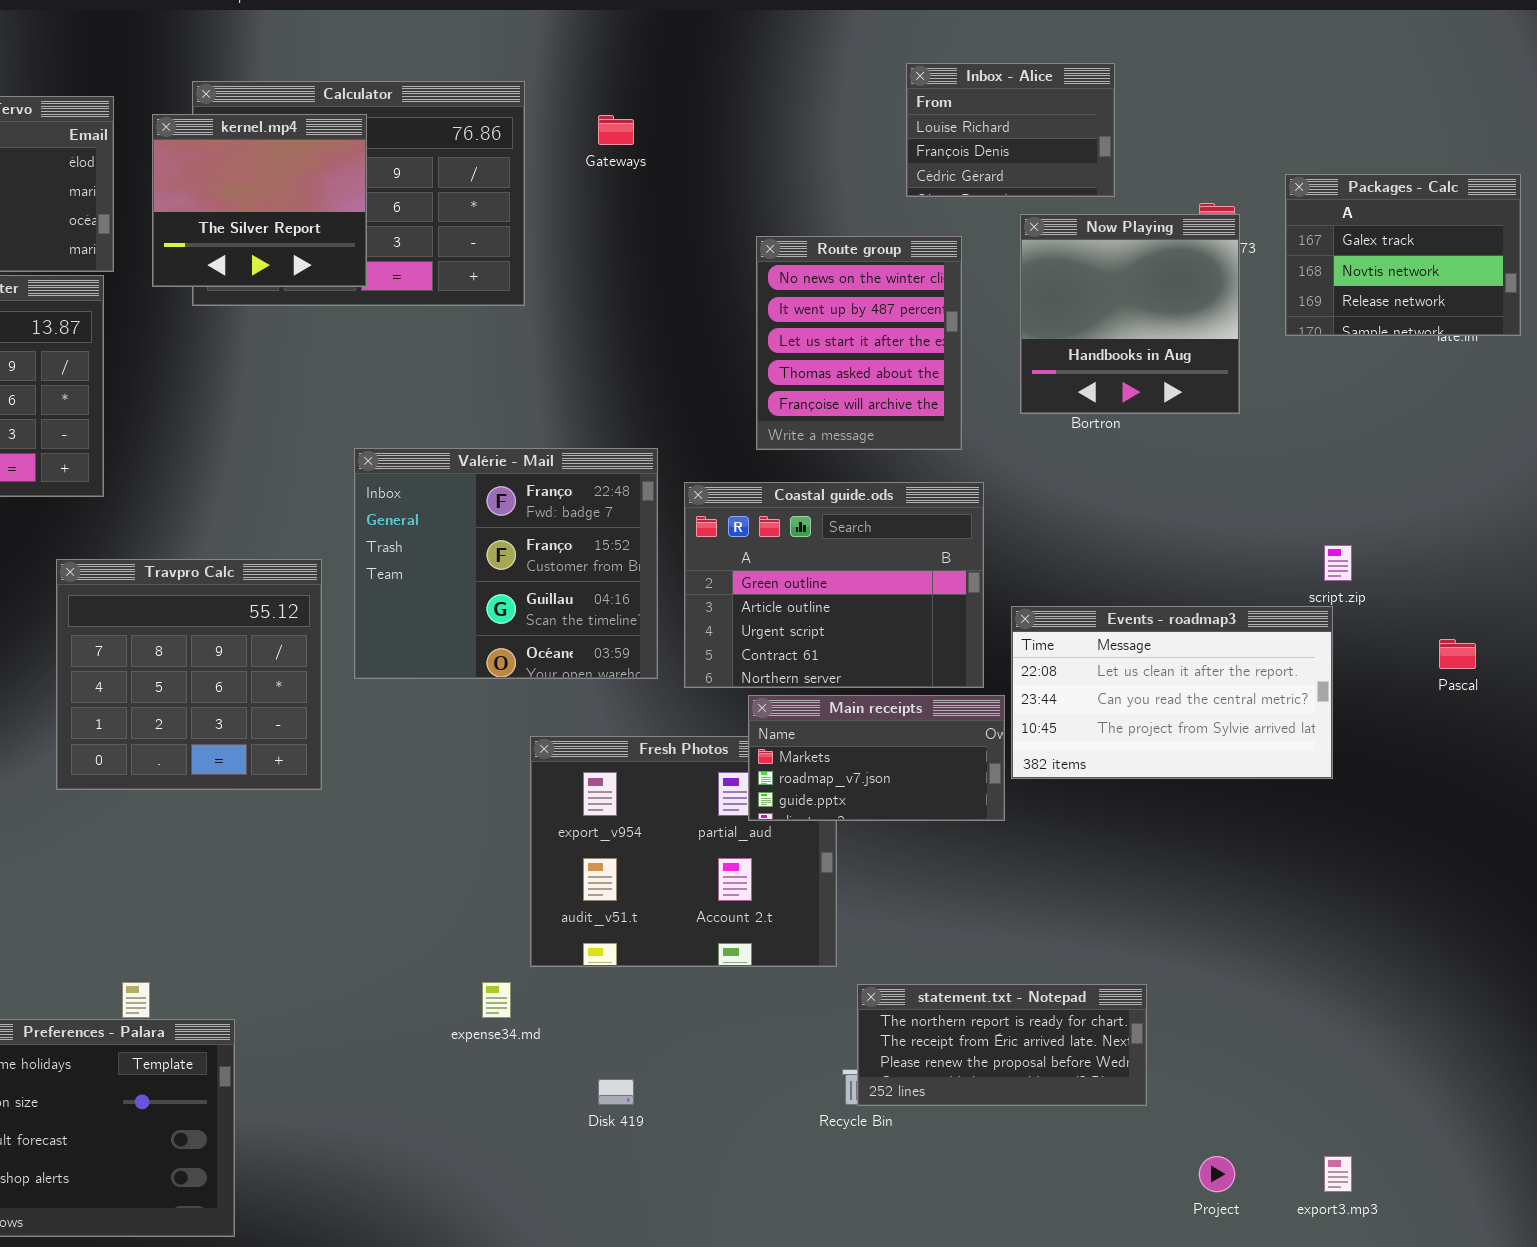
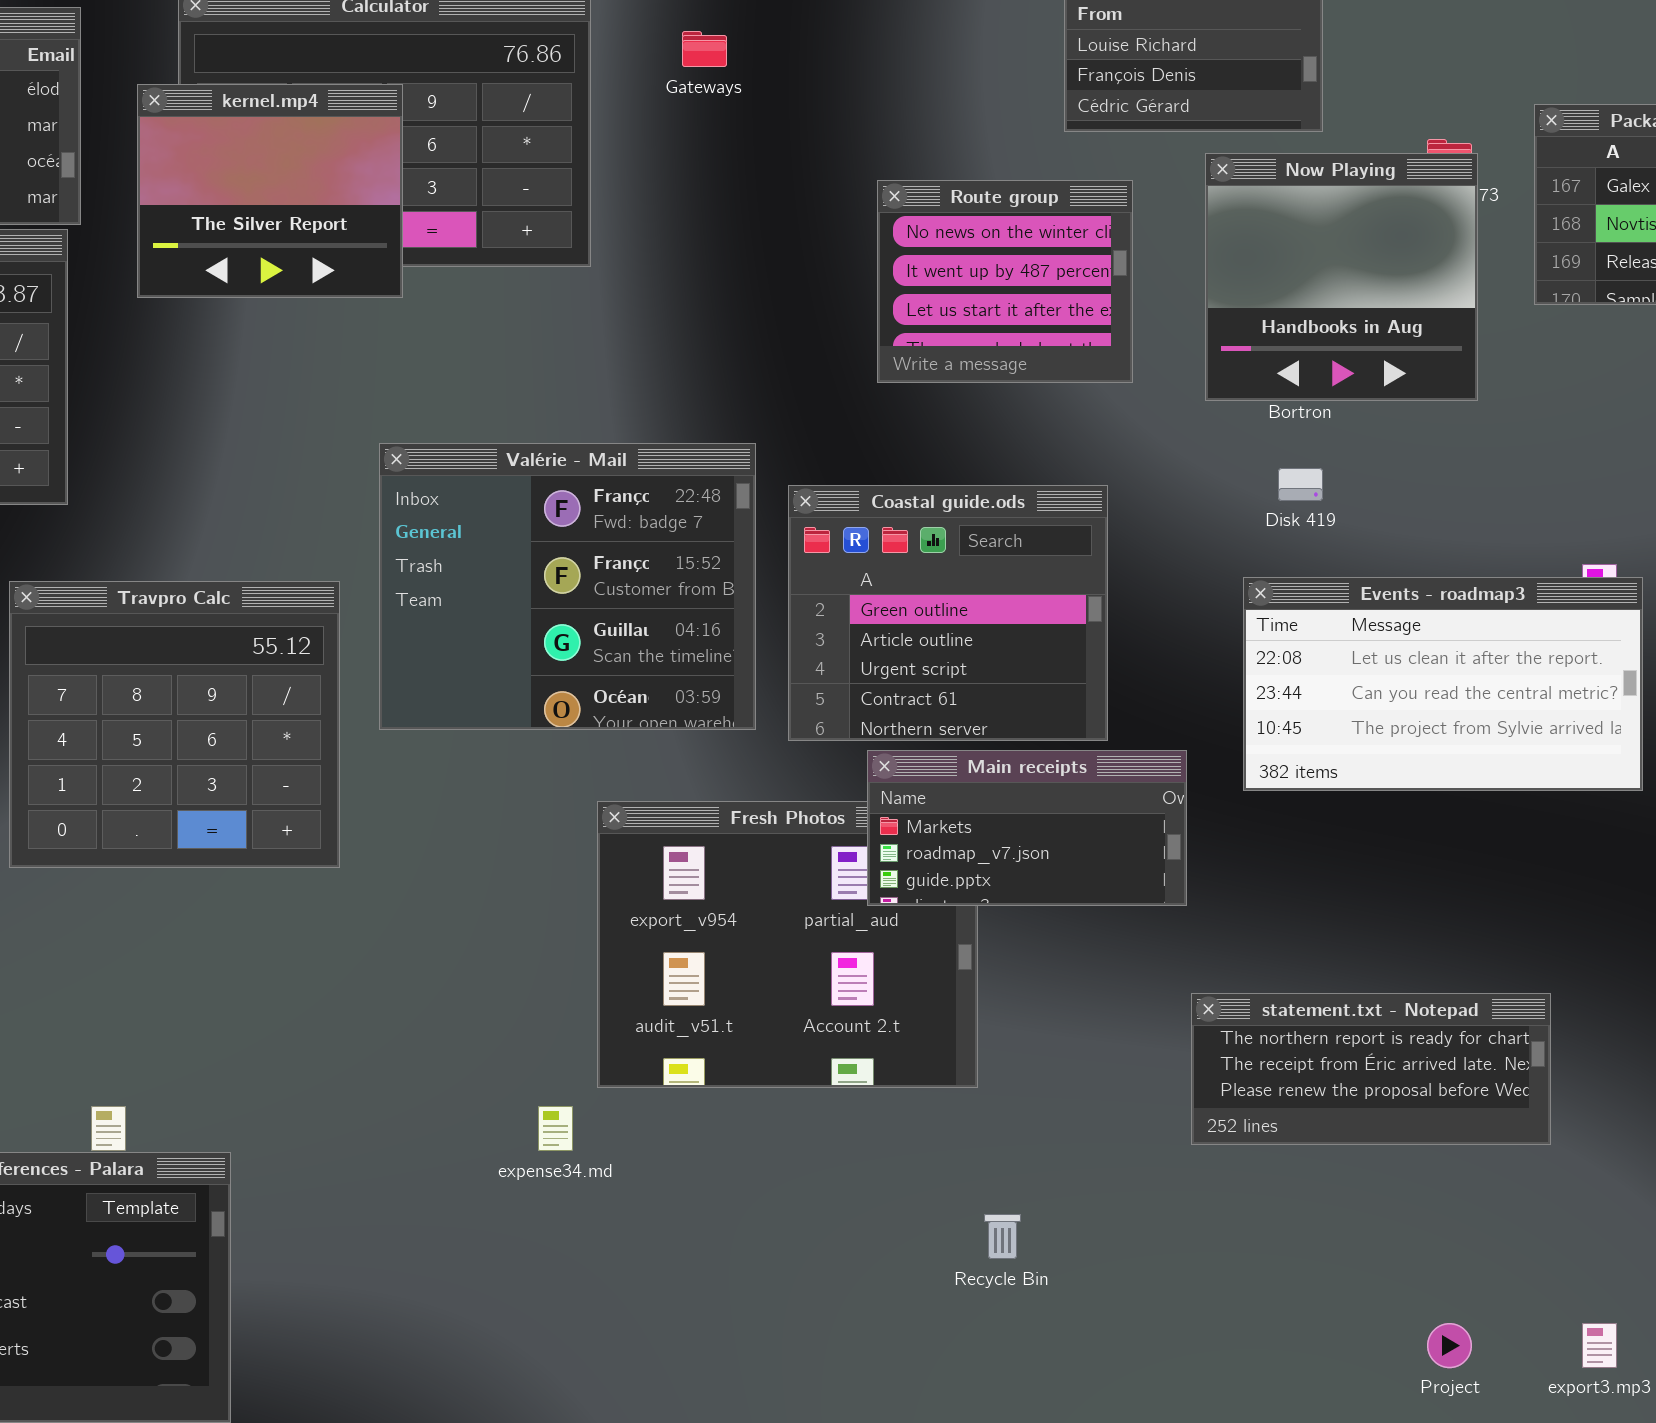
kernel.mp4: [152,114,367,287] -> [137,84,403,298], moved
Route group: [756,236,962,450] -> [877,180,1133,383], resized
Coastal guide.ods: [684,482,984,688] -> [788,485,1108,741], resized
Events - roadmap3: [1011,606,1333,779] -> [1243,577,1643,791], moved
statement.txt - Notepad: [857,984,1147,1106] -> [1191,993,1551,1145], moved
Disk 419: [598,1079,634,1105] -> [1278,468,1323,501], moved

